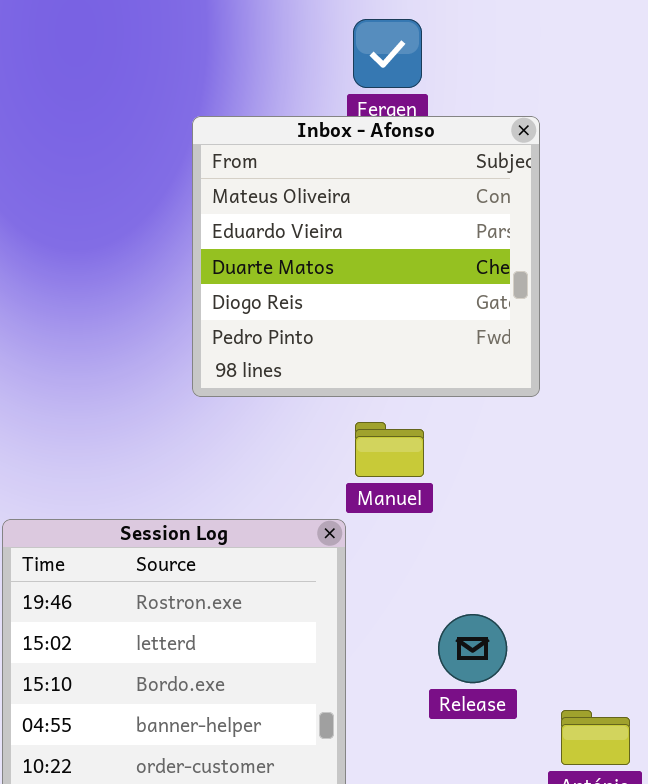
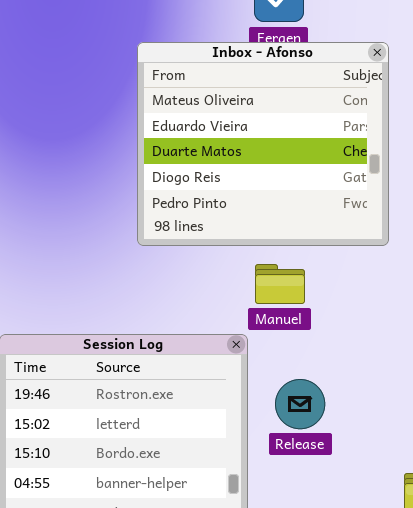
Release: [438,614,507,683] -> [275,379,325,429], moved

